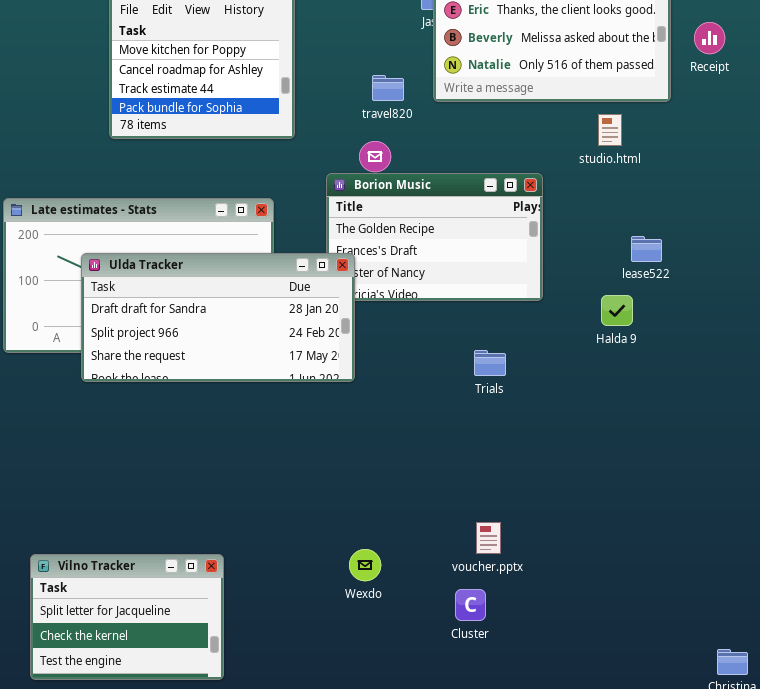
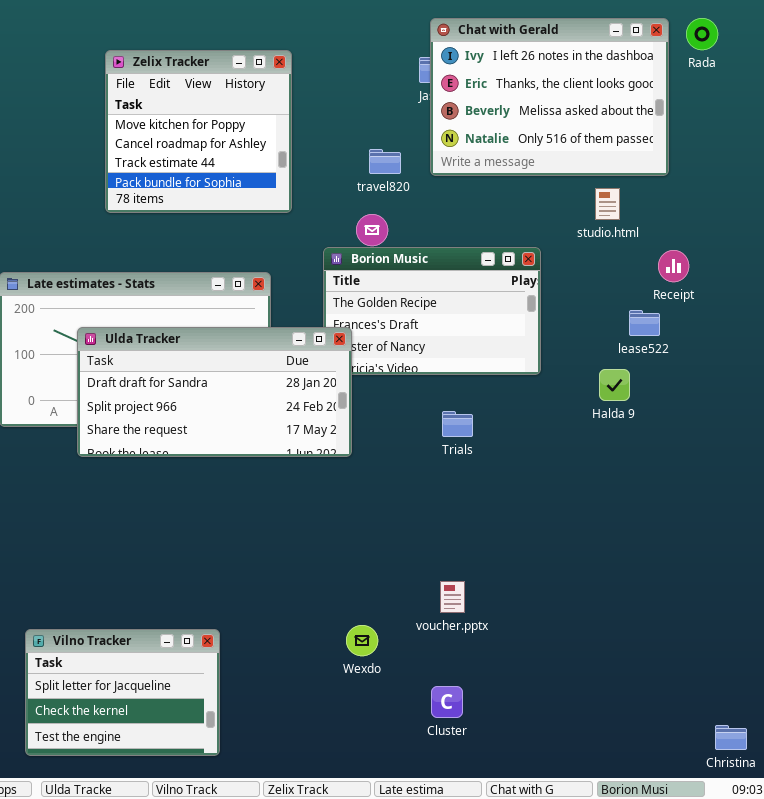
Receipt: [694,22,725,54] -> [658,250,689,282], moved
Trials: [474,350,506,376] -> [442,411,473,437], moved
voucher.pptx: [476,522,501,554] -> [440,581,465,613], moved
Cluster: [455,589,486,621] -> [431,686,463,718], moved

